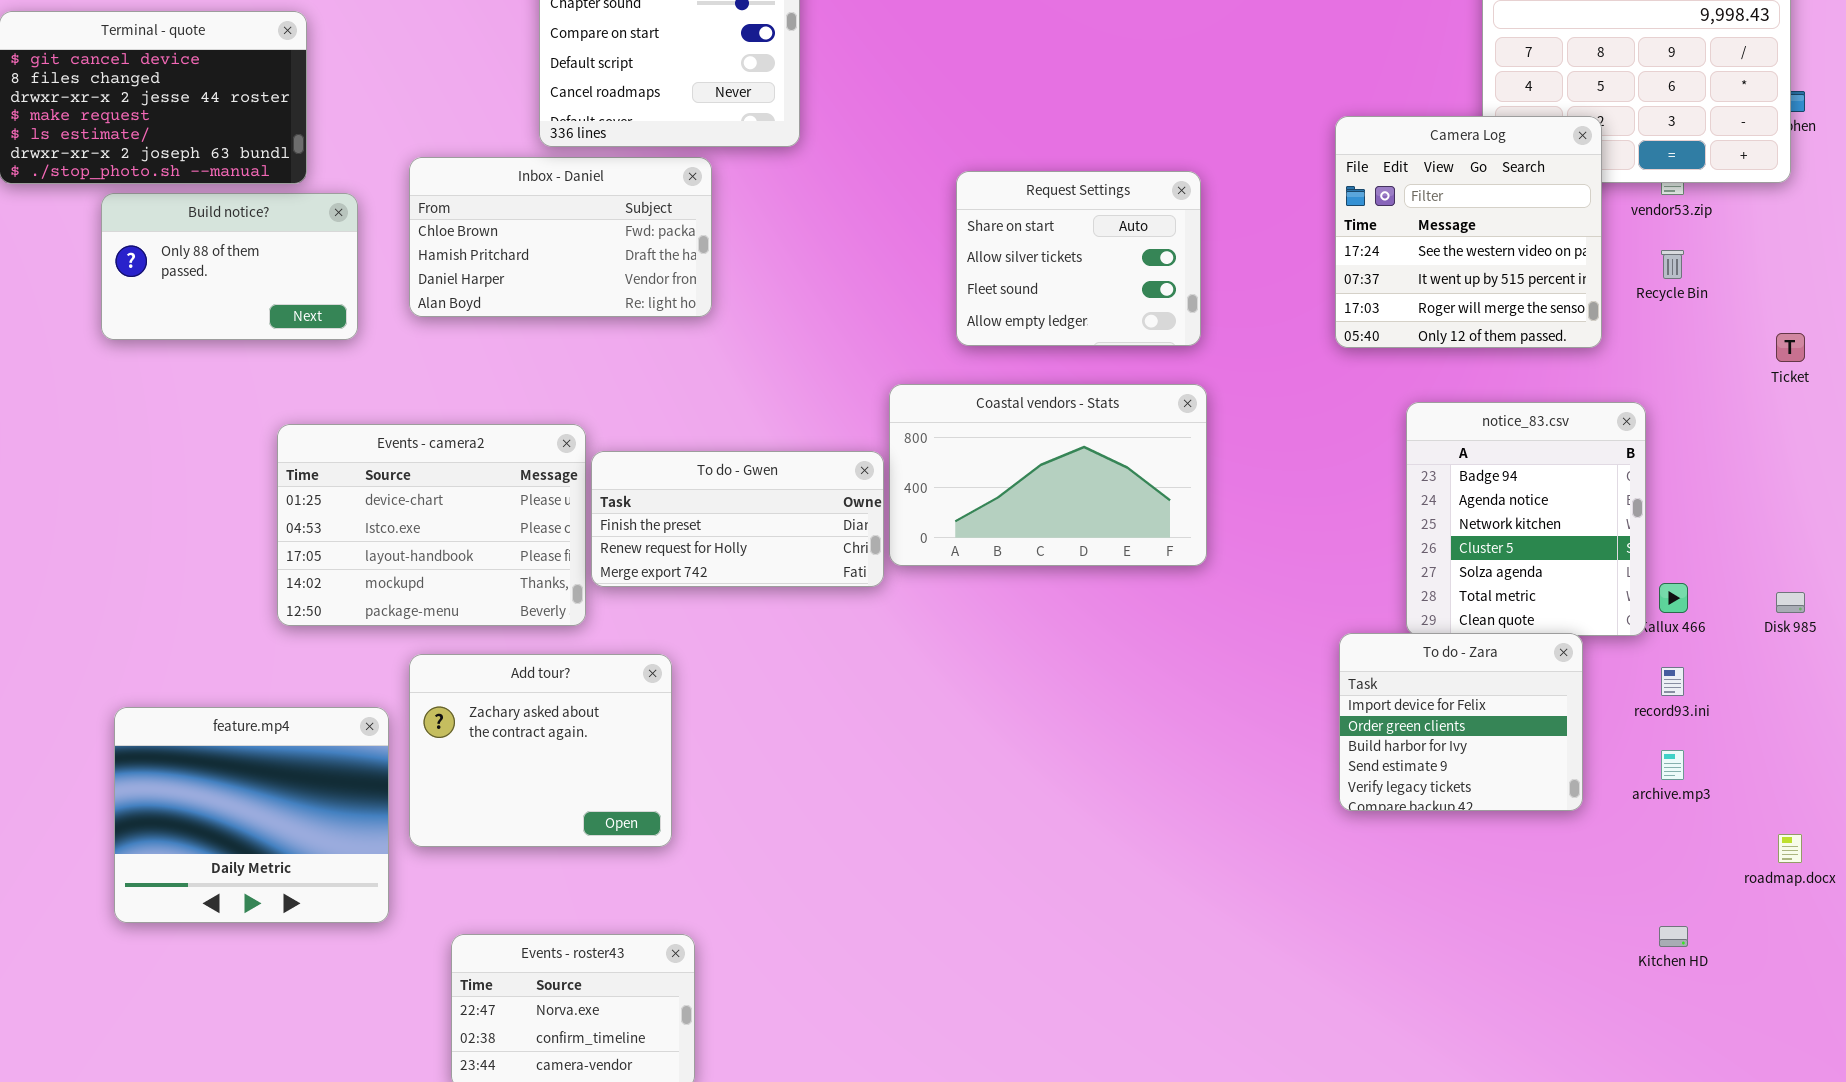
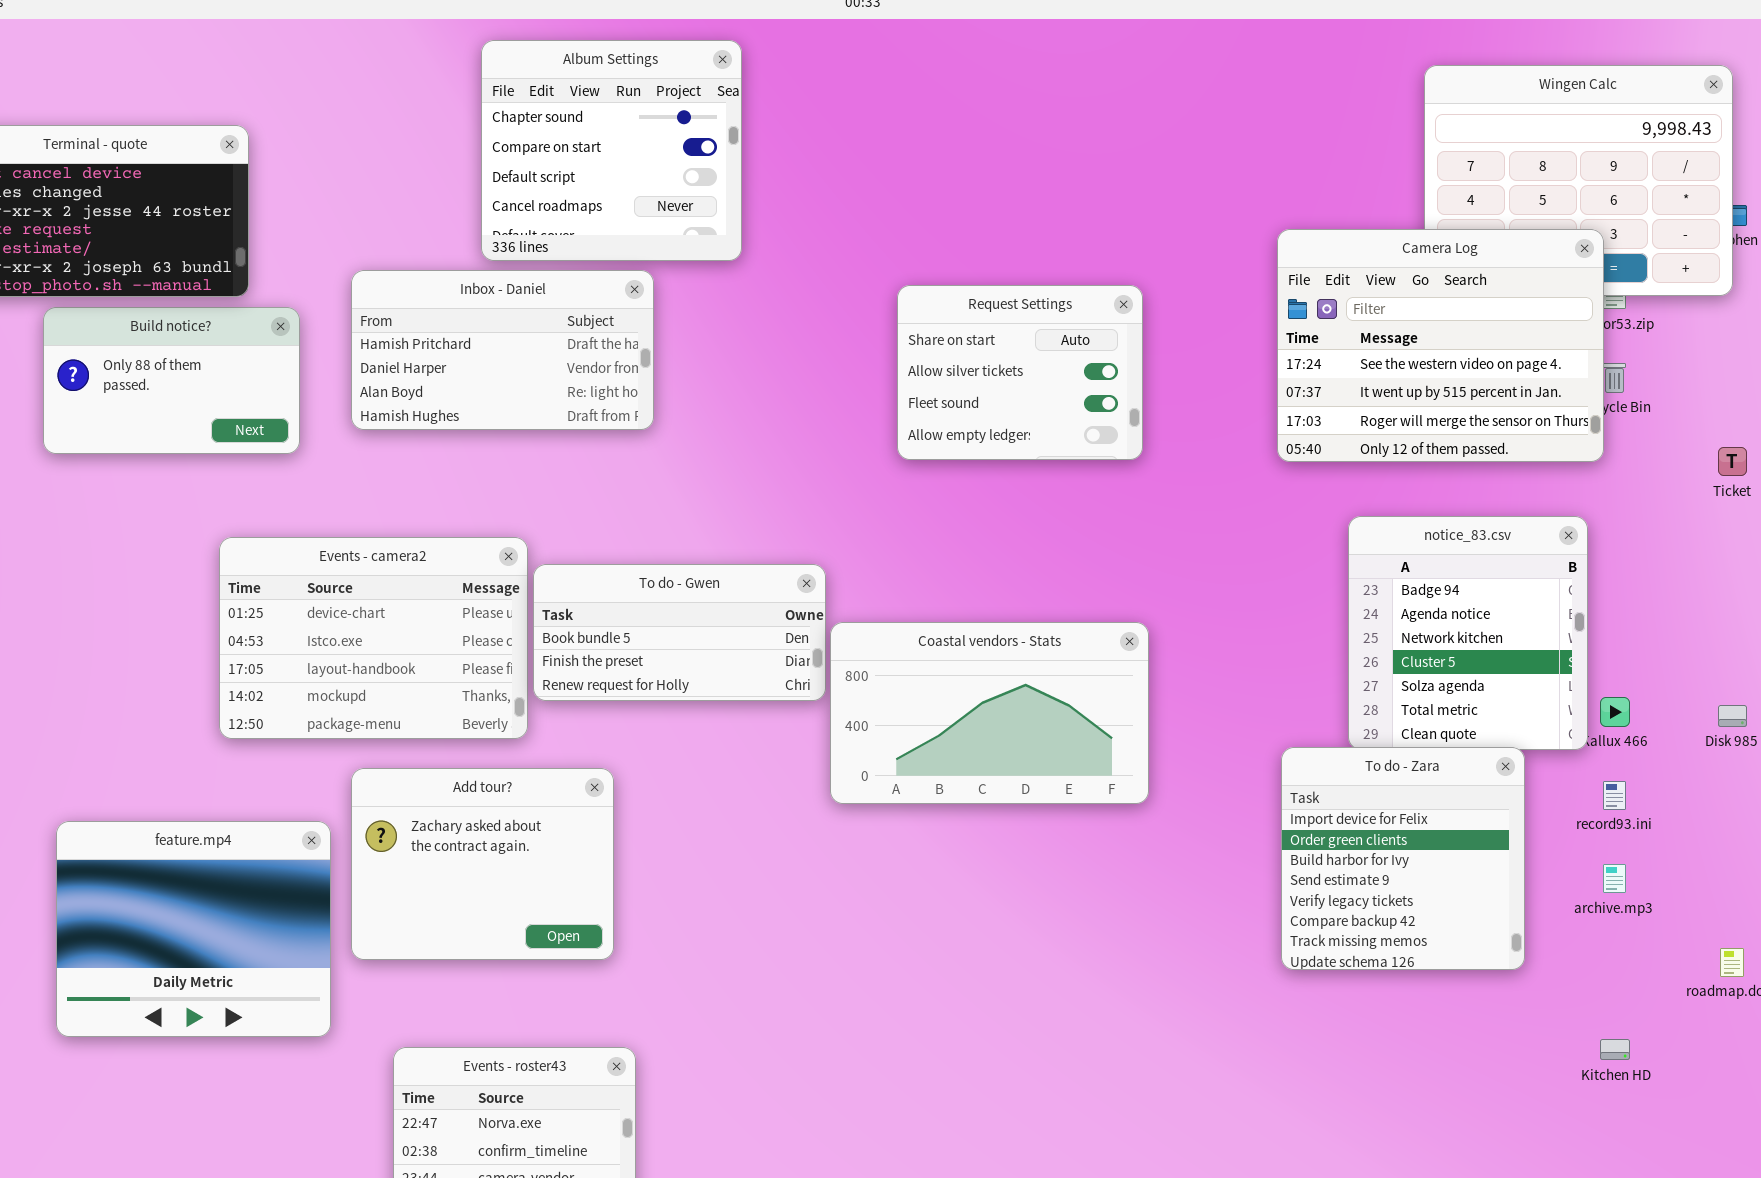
Camera Log: [1335,116,1602,348] -> [1277,229,1604,462], resized
Inbox - Daniel: [409,157,712,317] -> [351,270,654,430], scrolled down 1 row
Coastal vendors - Stats: [889,384,1207,566] -> [830,622,1149,804], moved
To do - Gwen: [591,451,884,587] -> [533,564,826,701], scrolled up 1 row
To do - Zara: [1339,633,1583,811] -> [1281,747,1525,970], resized

